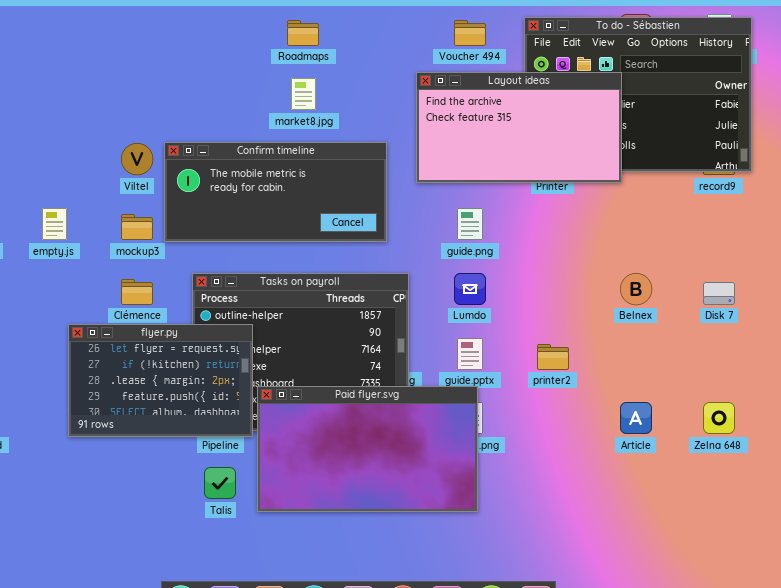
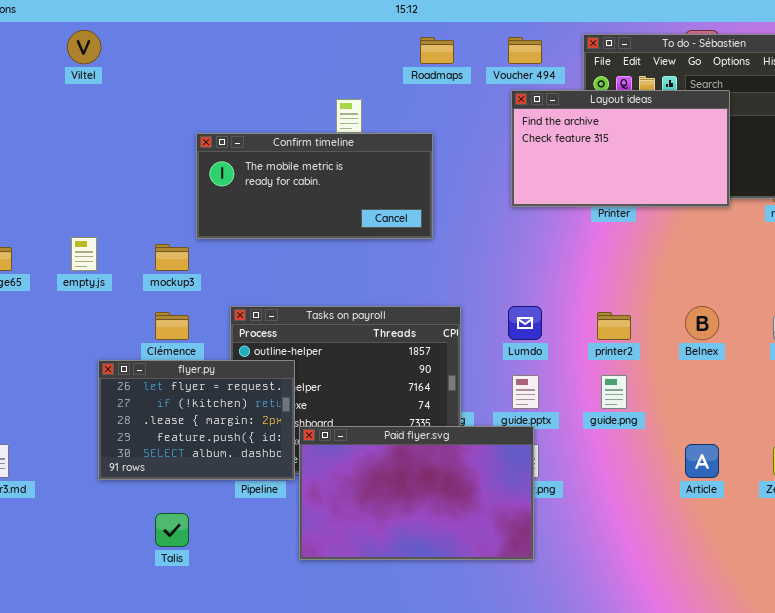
Roadmaps: [287,20,319,46] -> [420,37,454,64], moved
Layout ideas: [416,72,622,183] -> [511,90,730,207], moved
Confirm timeline: [164,142,387,242] -> [196,133,433,239], moved
Viltel: [121,143,153,175] -> [67,30,101,64], moved
guide.png: [457,208,483,240] -> [601,375,627,409], moved
printer2: [537,344,569,370] -> [597,312,631,340], moved
Talis: [204,467,236,499] -> [155,513,189,547], moved

